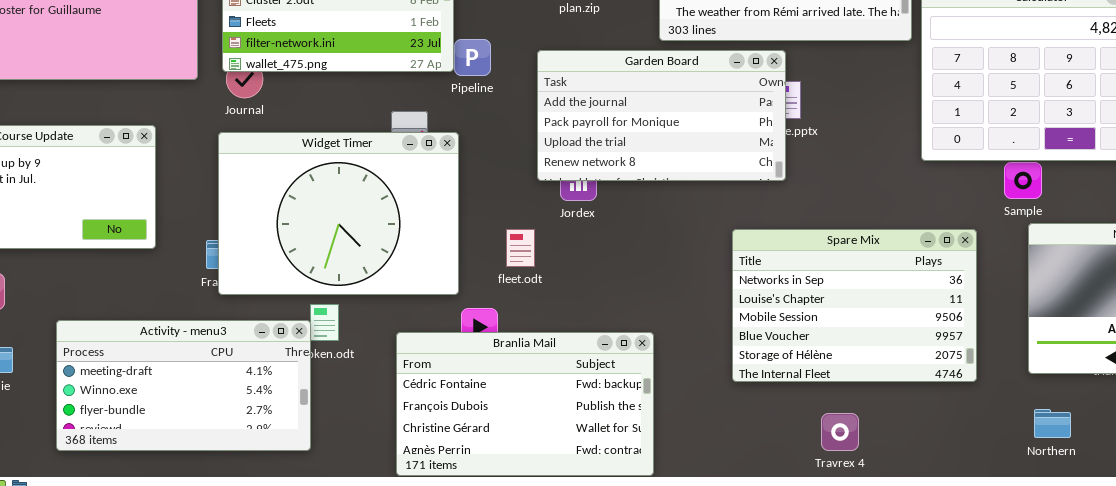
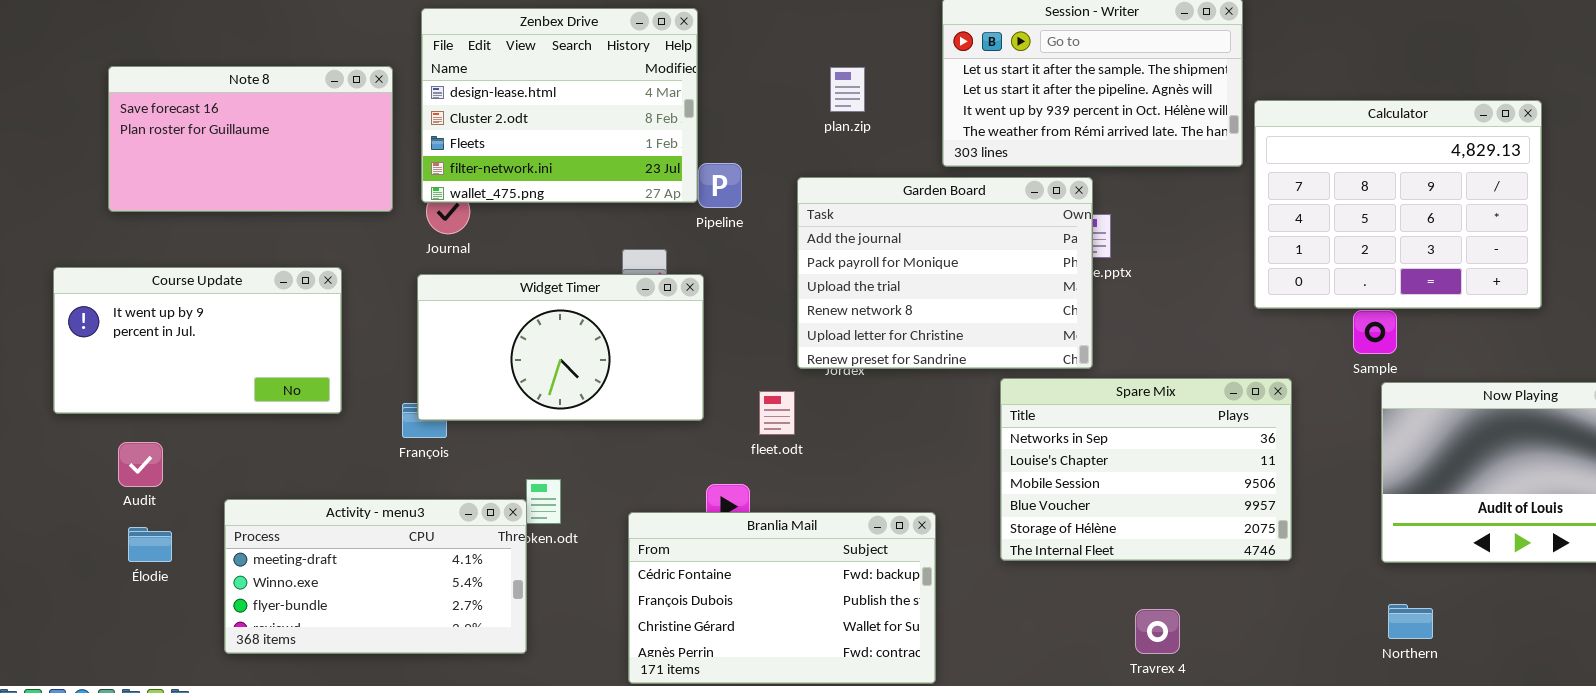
Garden Board: [537,50,786,181] -> [797,177,1093,369], resized
Widget Timer: [218,132,459,295] -> [417,274,704,421], resized
Spare Mix: [732,229,977,382] -> [1000,378,1292,561], moved

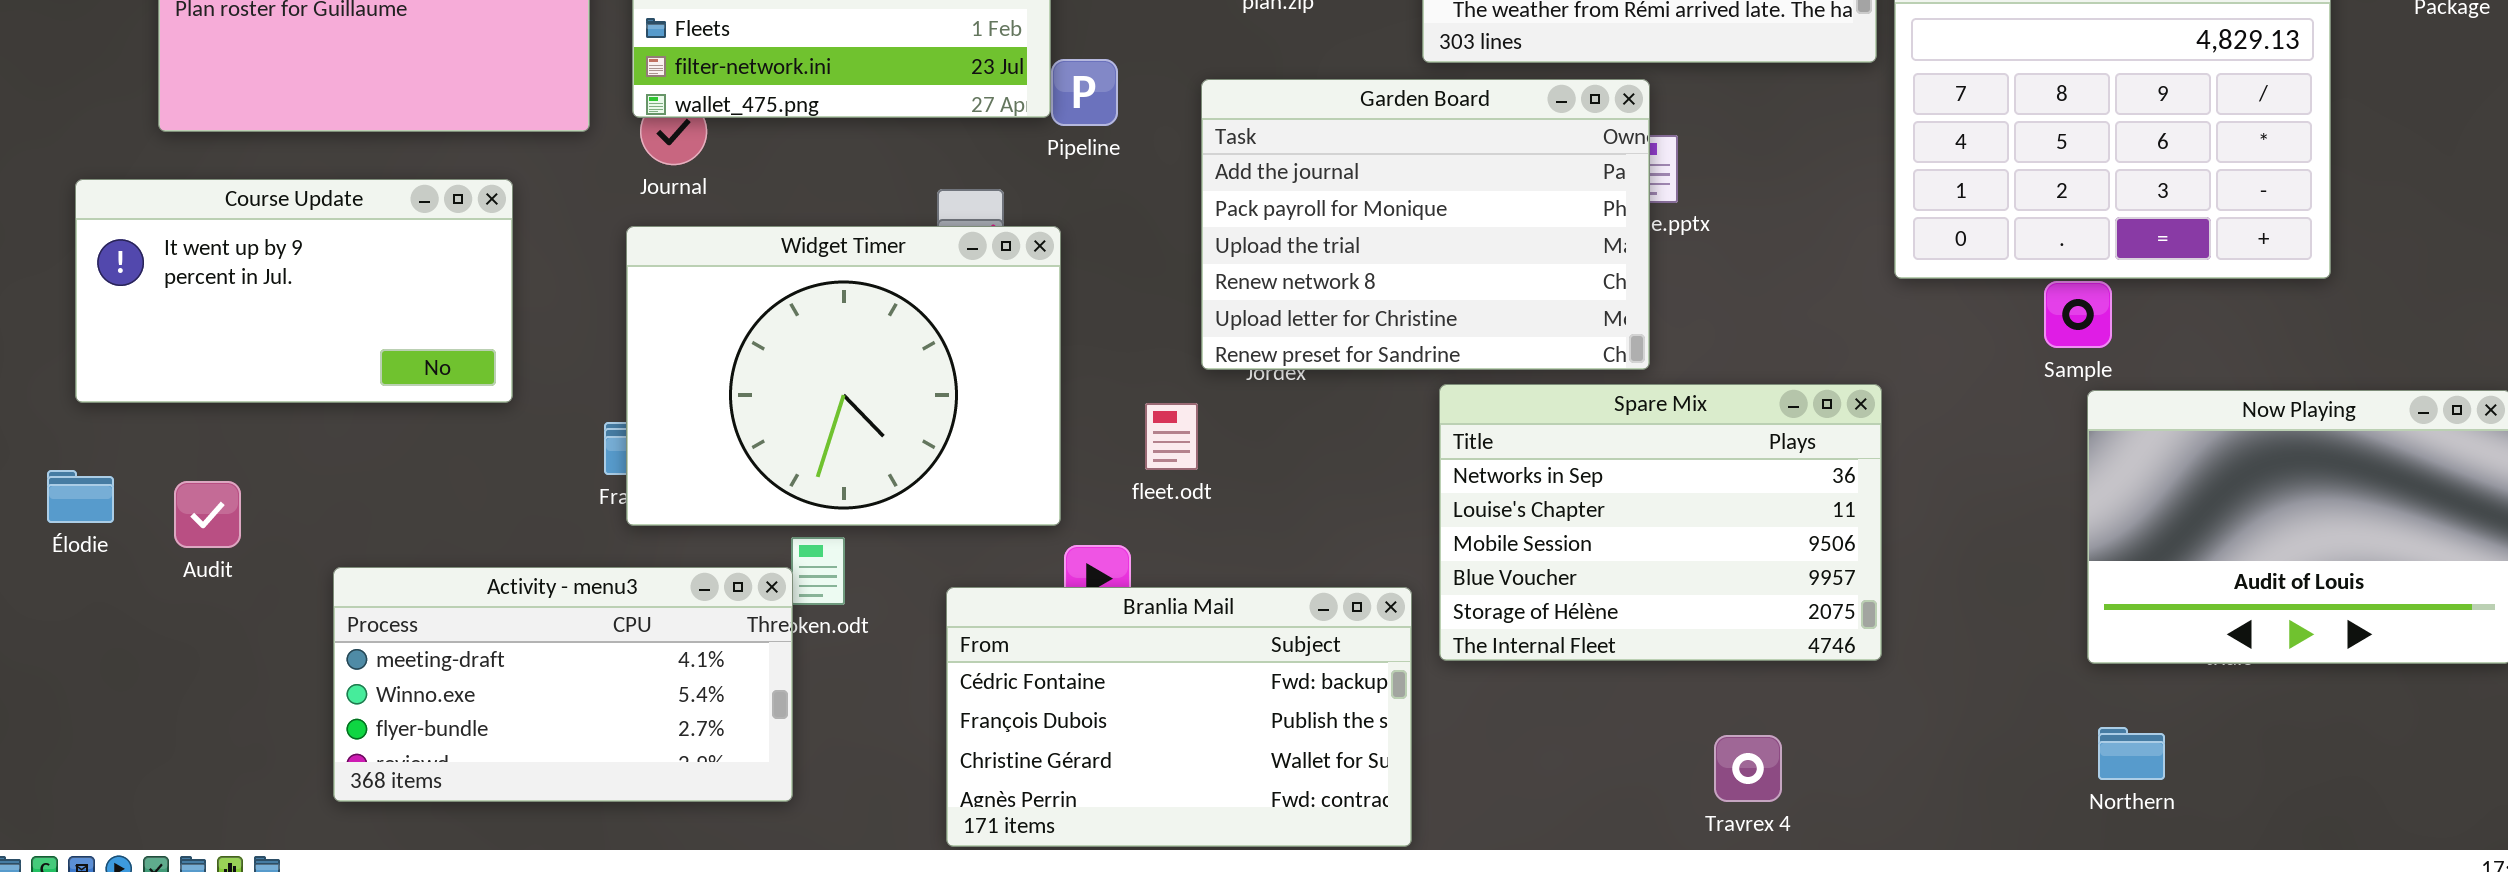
Course Update: [53,267,342,414] -> [75,179,513,403], moved
Widget Timer: [417,274,704,421] -> [626,226,1061,526], resized
Spare Mix: [1000,378,1292,561] -> [1439,384,1882,661], moved
Élodie: [128,527,172,562] -> [47,470,114,523], moved

